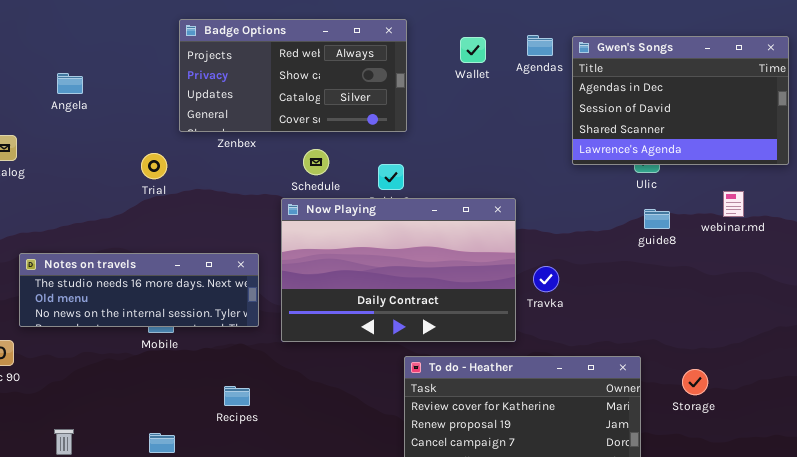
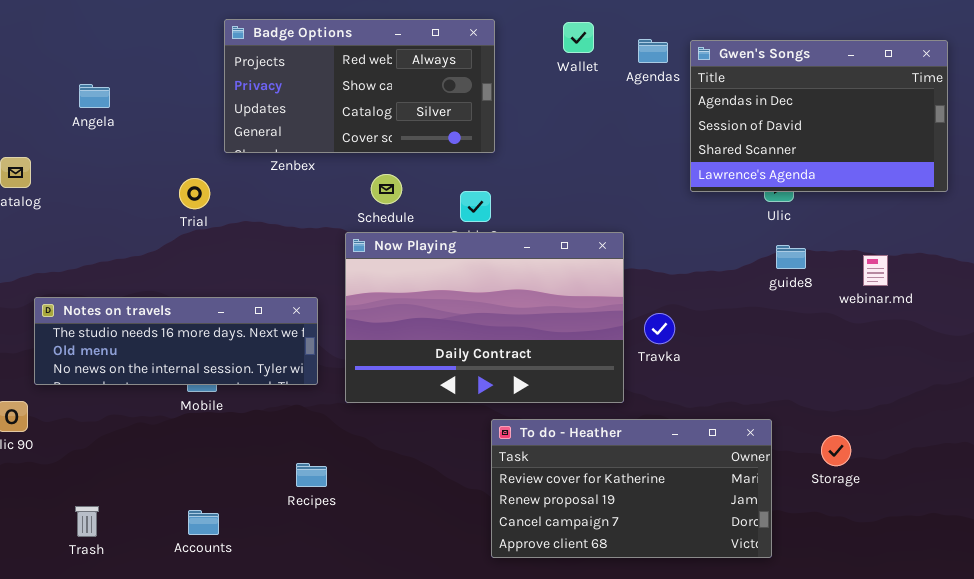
Wallet: [460,37,486,63] -> [563,22,594,53], moved
webinar.md: [723,191,744,217] -> [863,255,888,286], moved
Recipes: [224,386,250,406] -> [296,463,327,487], moved

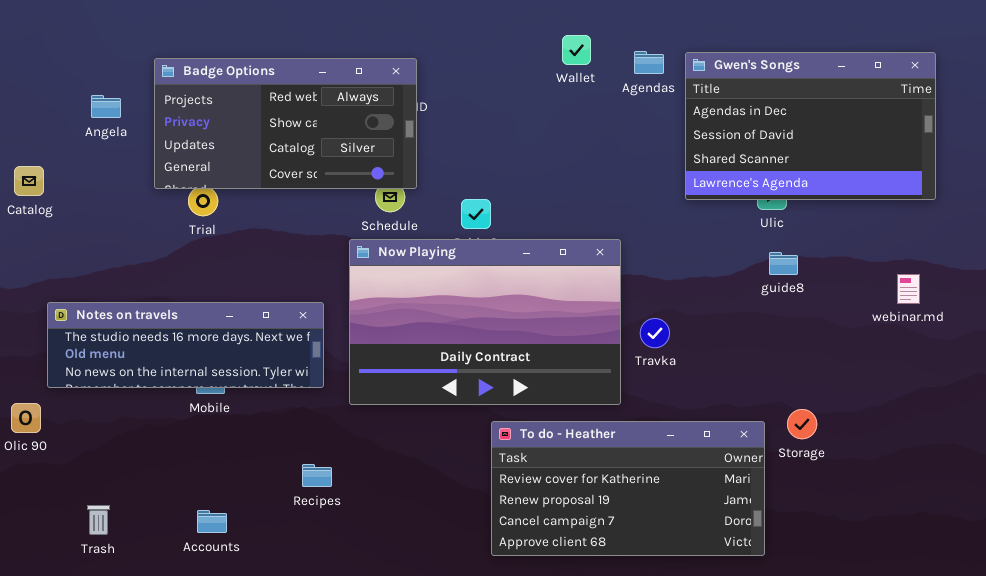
Badge Options: [224,19,495,153] -> [154,58,417,189], moved
webinar.md: [863,255,888,286] -> [897,274,920,304], moved
Storage: [821,435,851,466] -> [787,409,817,439], moved

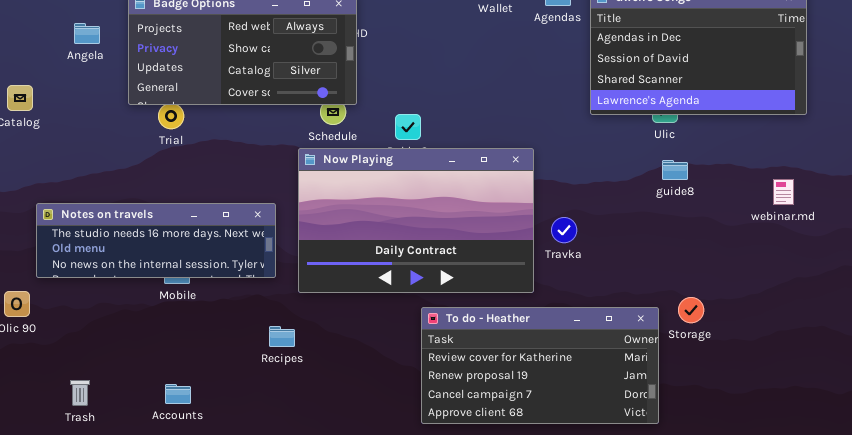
Recipes: [302,464,332,487] -> [269,326,295,347], moved

